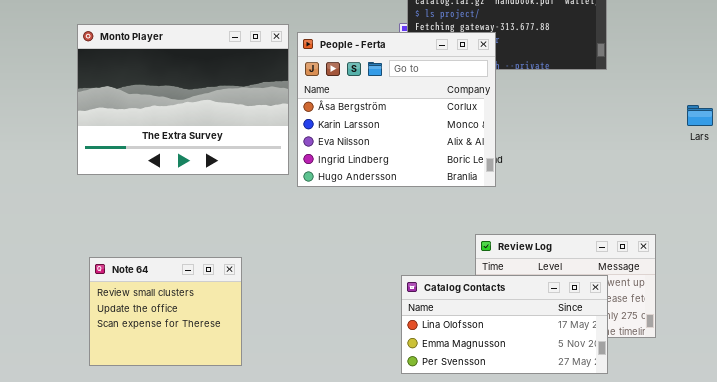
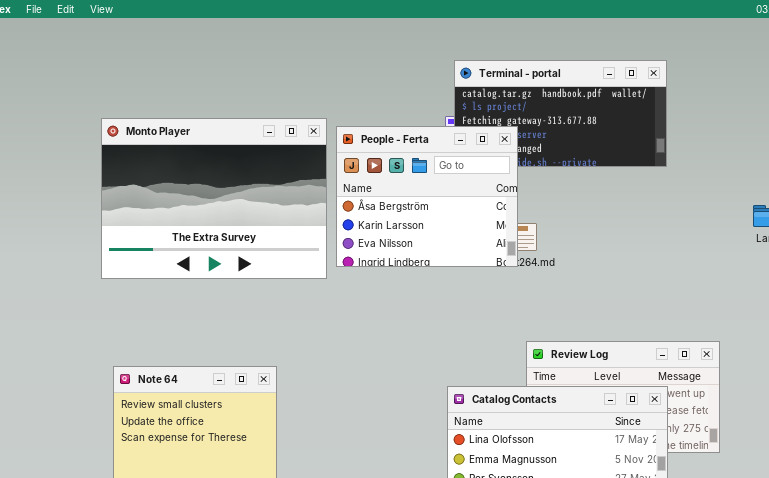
People - Ferta: [297,32,496,187] -> [336,126,518,267], resized

